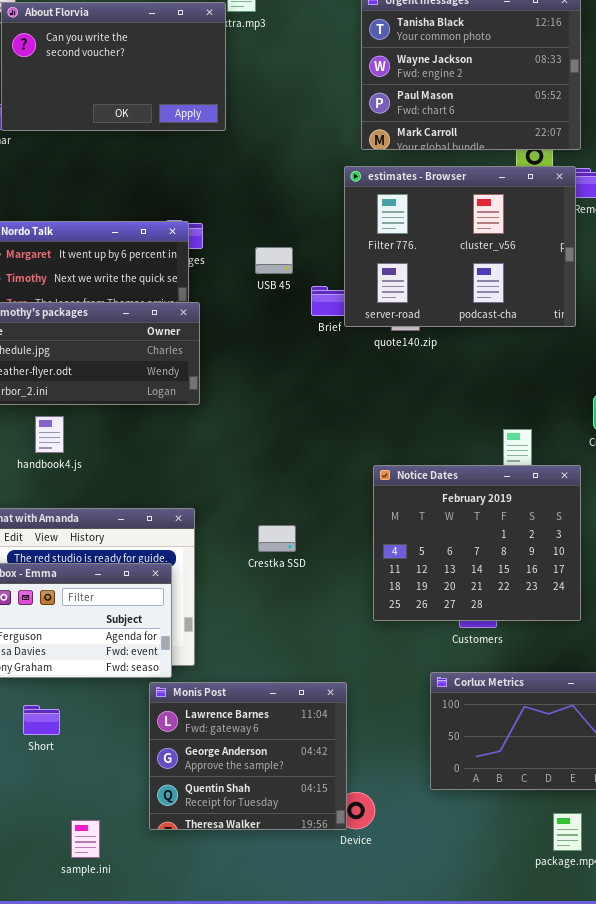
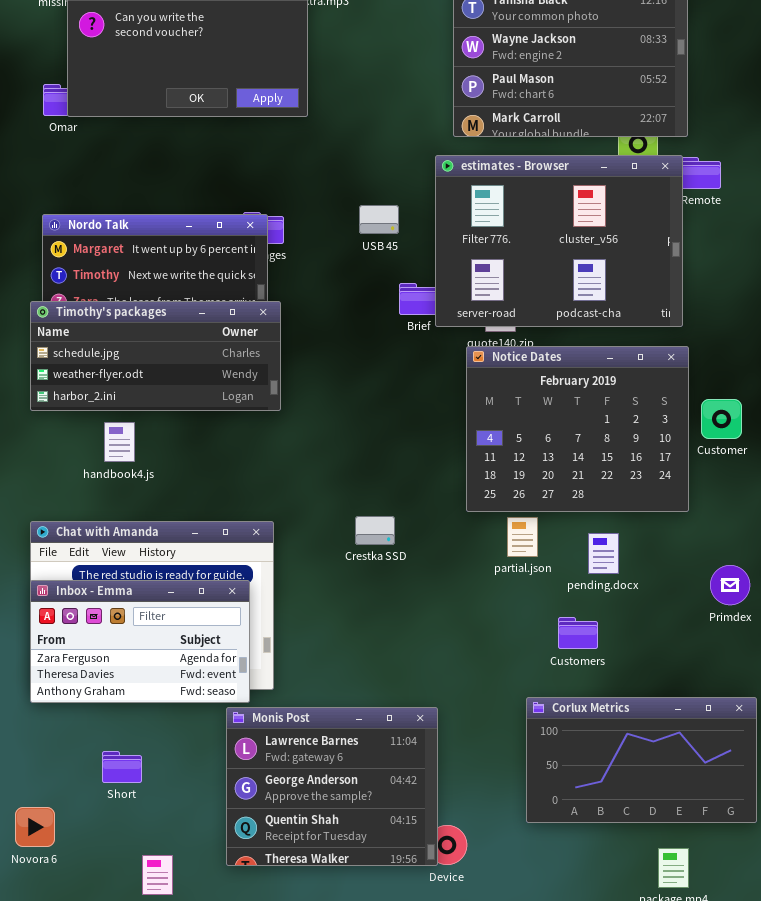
USB 45: [255,247,293,274] -> [359,205,399,234], moved
Notice Dates: [373,465,581,621] -> [466,346,689,512], moved
Crestka SSD: [258,525,296,552] -> [355,516,395,545], moved
Short: [23,705,60,735] -> [102,751,142,783], moved

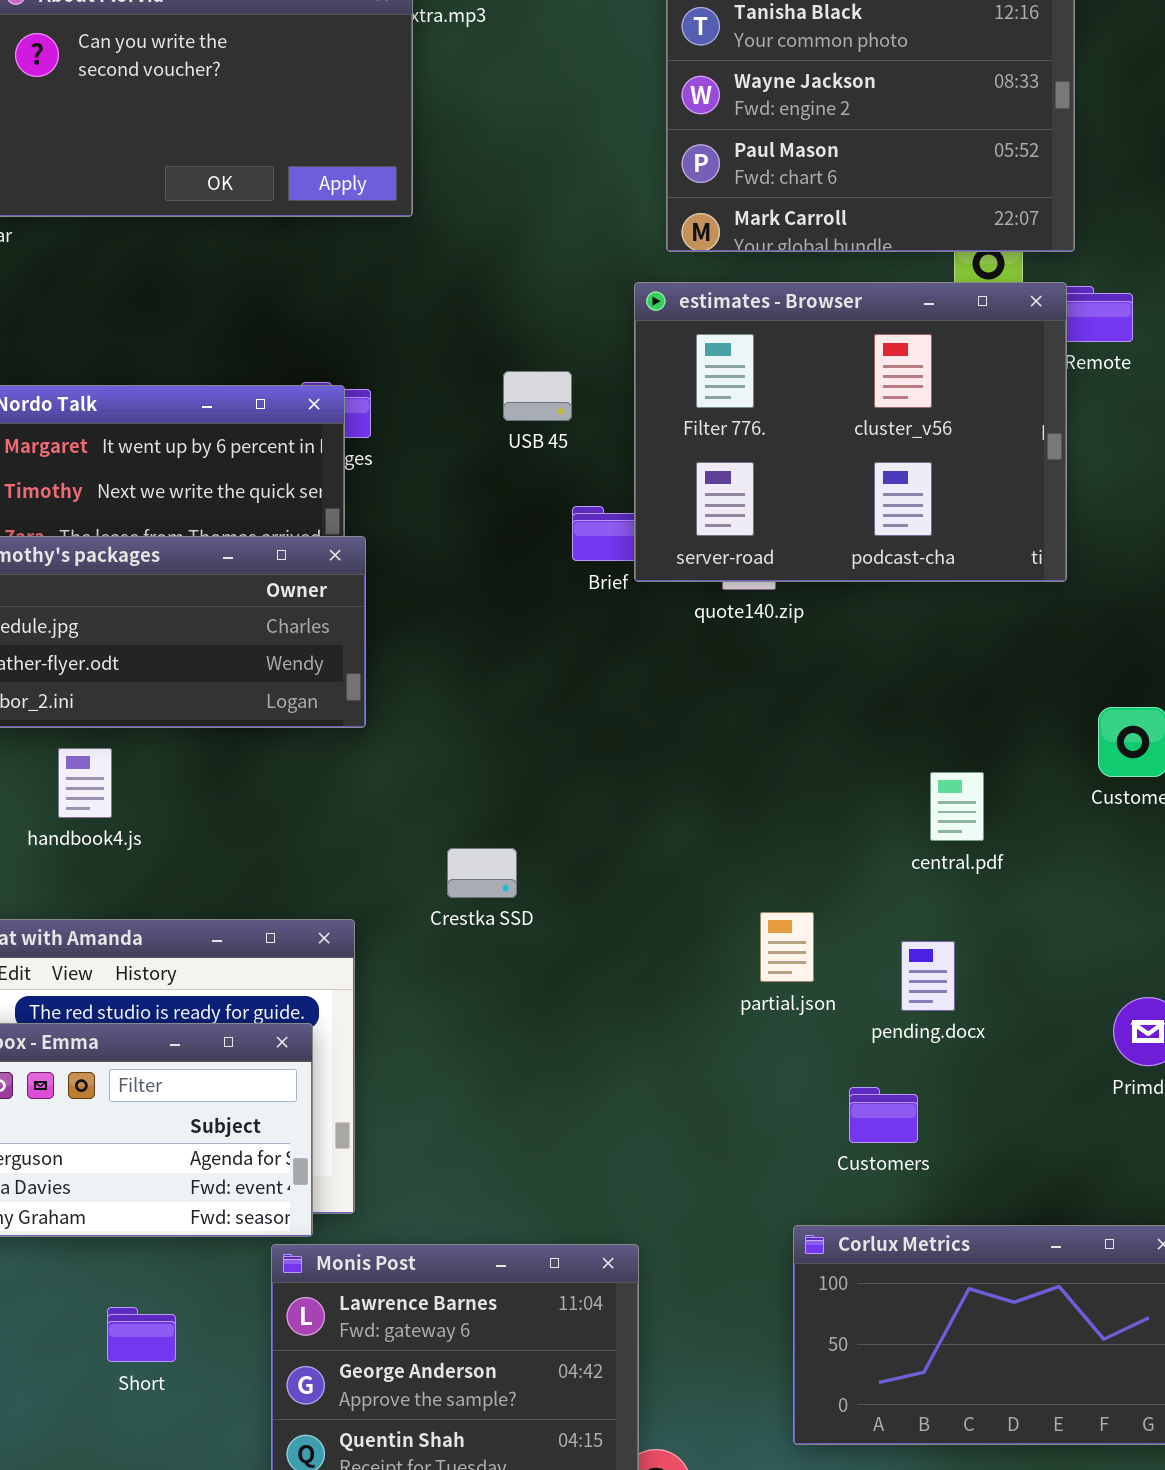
Notice Dates: [466,346,689,512] -> none, closed
Crestka SSD: [355,516,395,545] -> [447,848,517,898], moved
Short: [102,751,142,783] -> [107,1307,176,1362], moved

